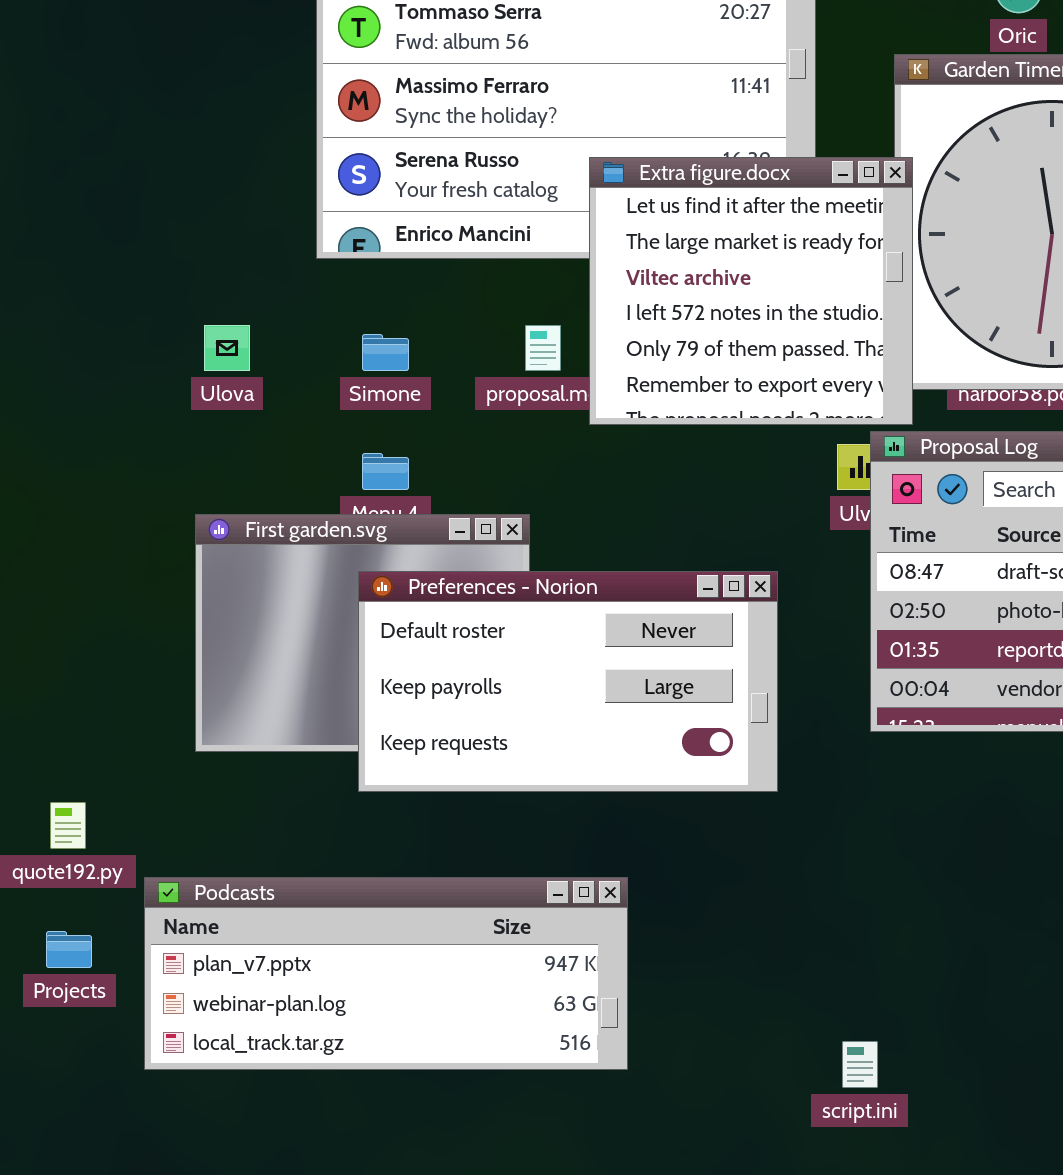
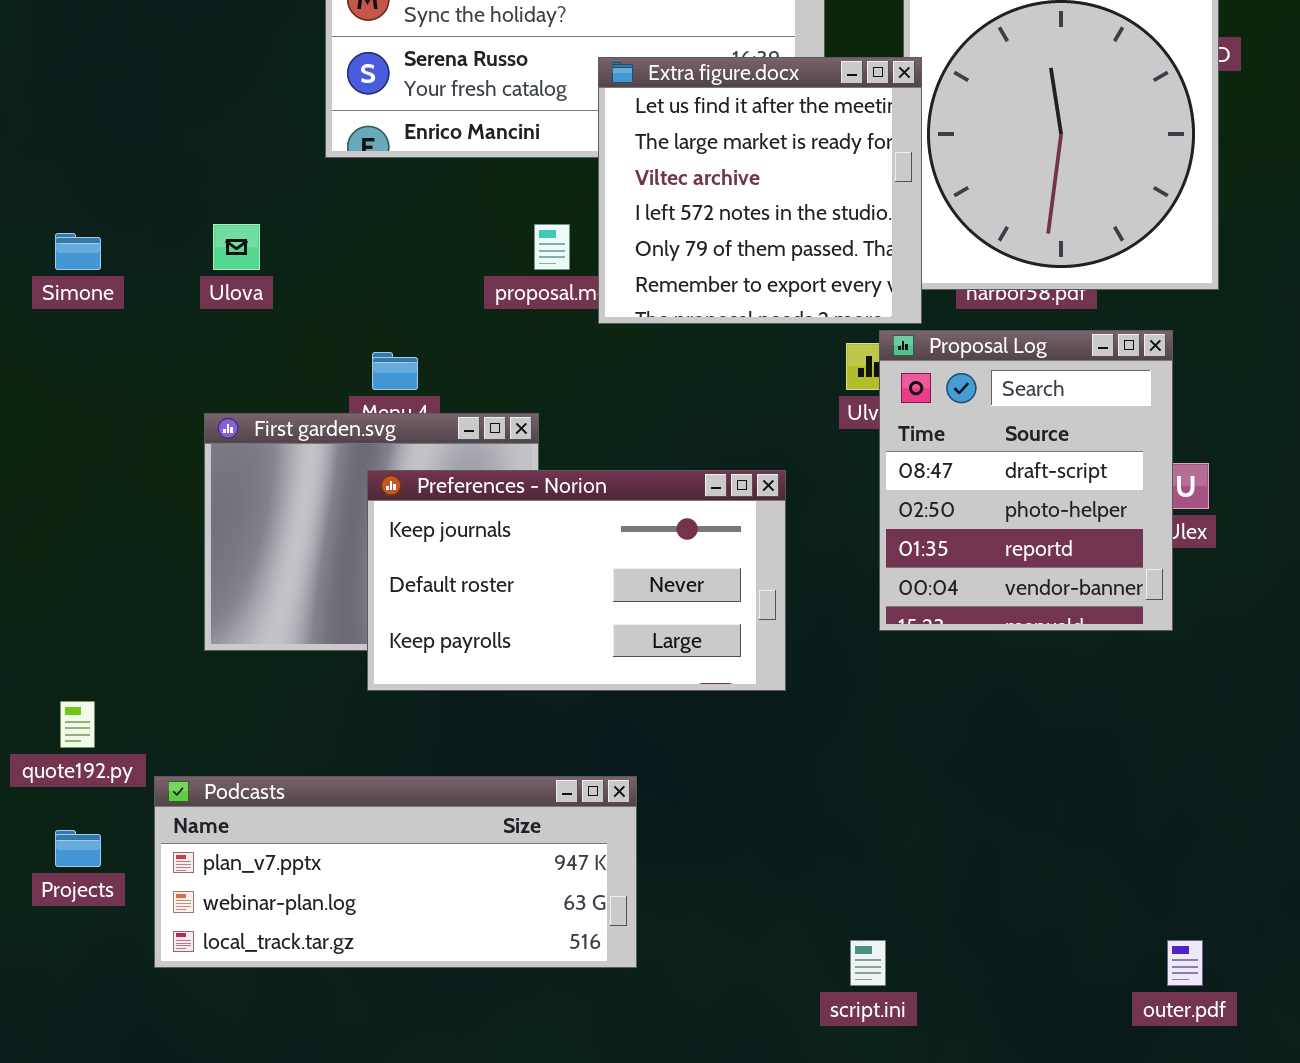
Simone: [362,334,409,371] -> [55,233,101,270], moved
Preferences - Norion: [358,571,778,792] -> [367,470,786,691], scrolled up 1 row

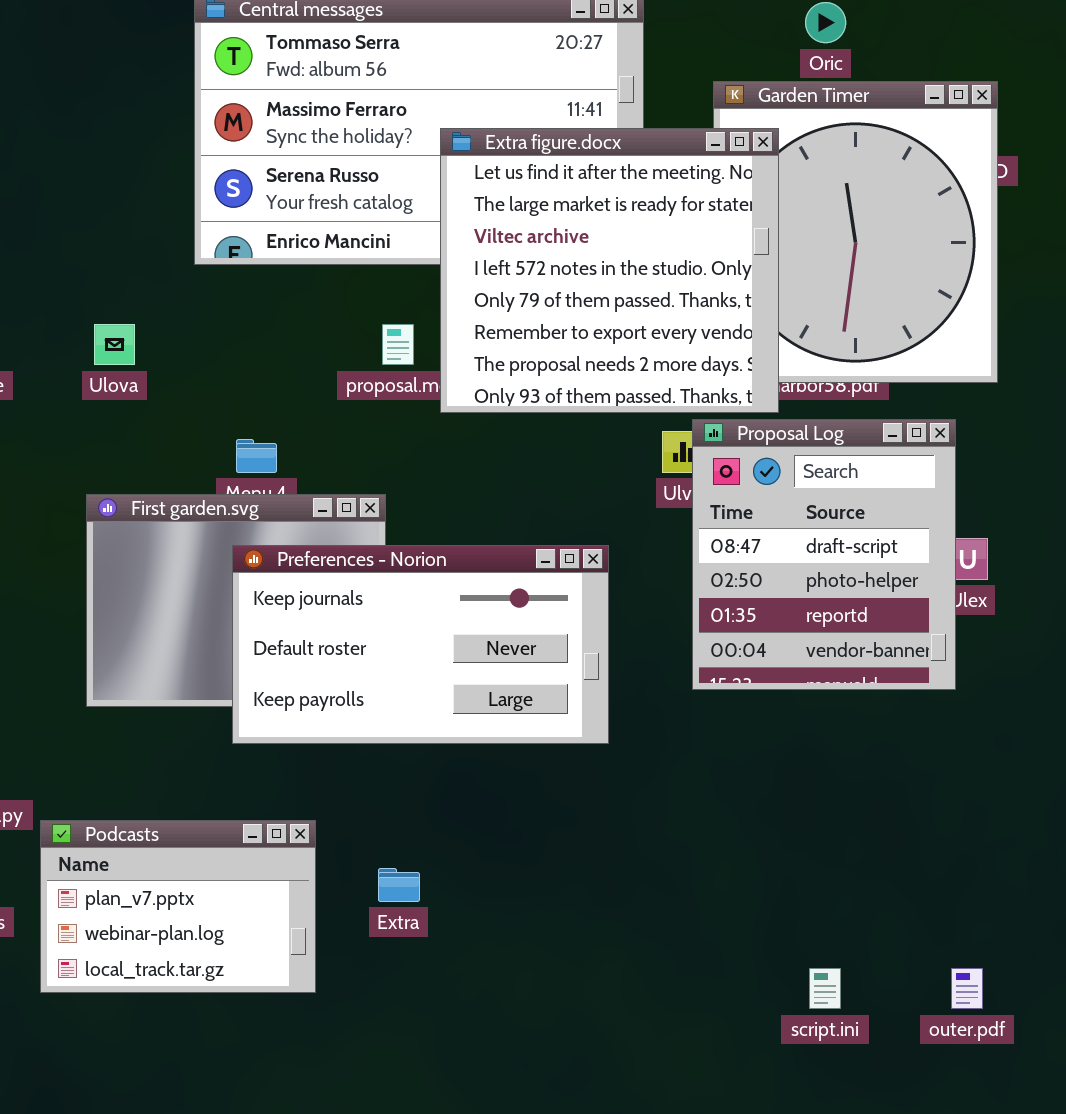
Extra figure.docx: [598,57,922,324] -> [440,128,779,413], resized
Podcasts: [154,776,637,968] -> [40,820,316,993], resized
script.ini: [850,940,886,986] -> [809,968,841,1009], moved

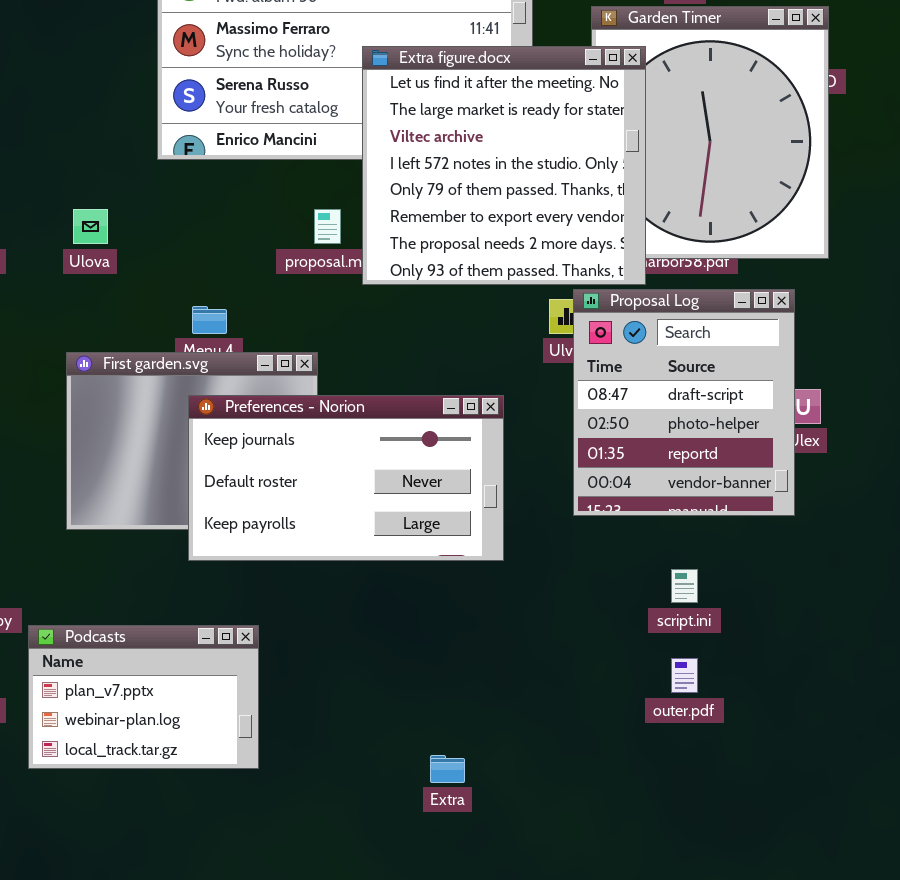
Extra: [378,868,420,902] -> [430,755,465,783], moved
script.ini: [809,968,841,1009] -> [671,569,698,603], moved
outer.pdf: [951,968,983,1009] -> [671,658,698,693], moved

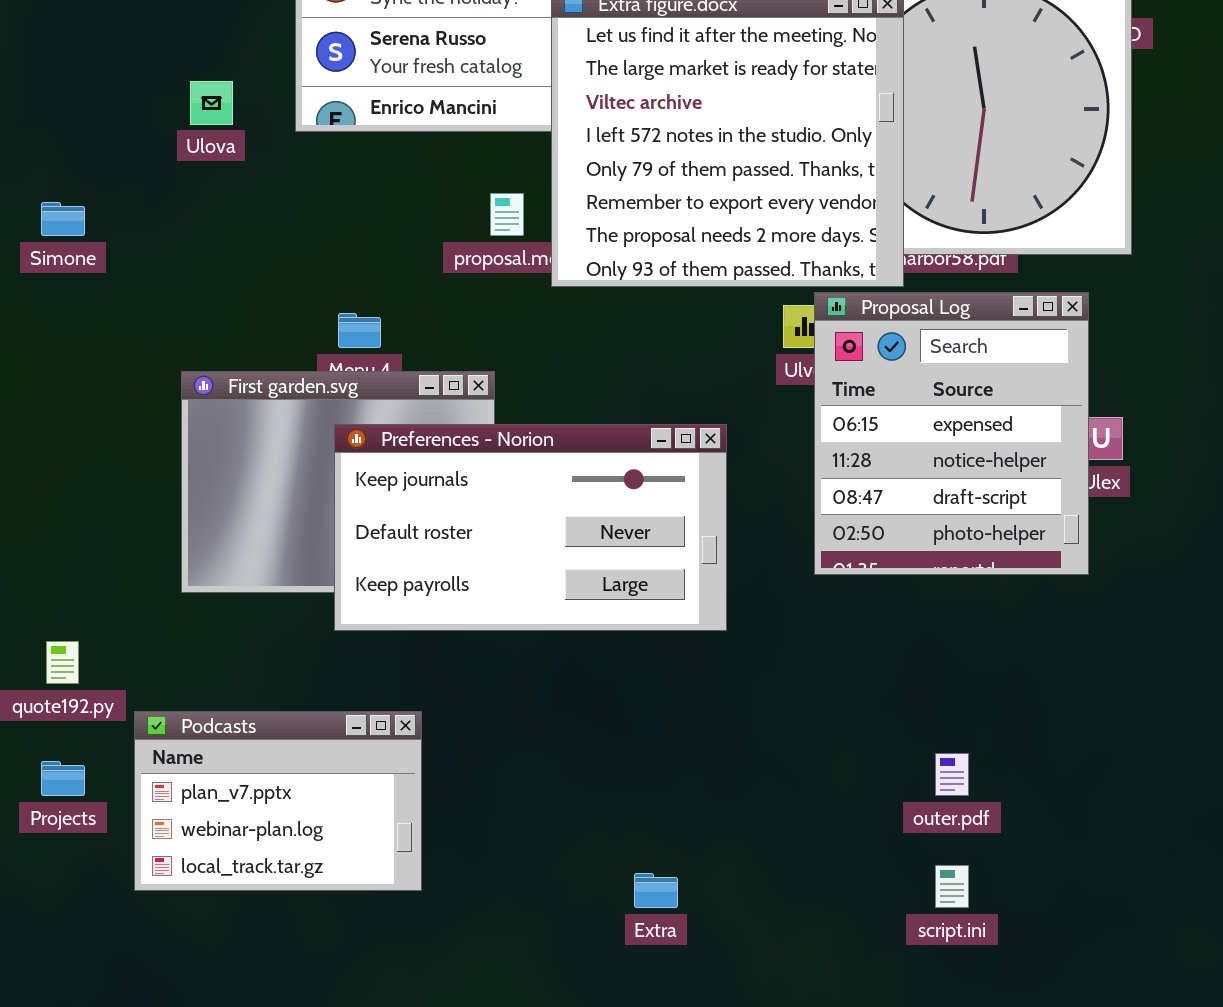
Ulova: [73,209,108,244] -> [190,81,233,125], moved
Proposal Log: [573,289,795,516] -> [814,292,1089,575], scrolled up 2 rows
script.ini: [671,569,698,603] -> [935,865,969,908], moved

